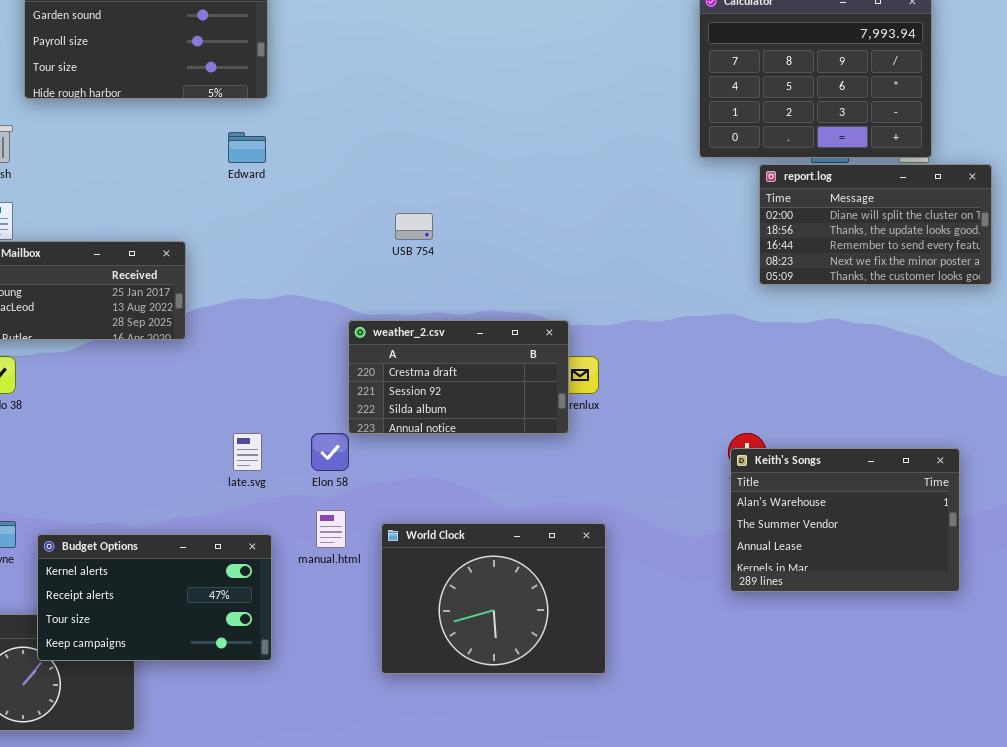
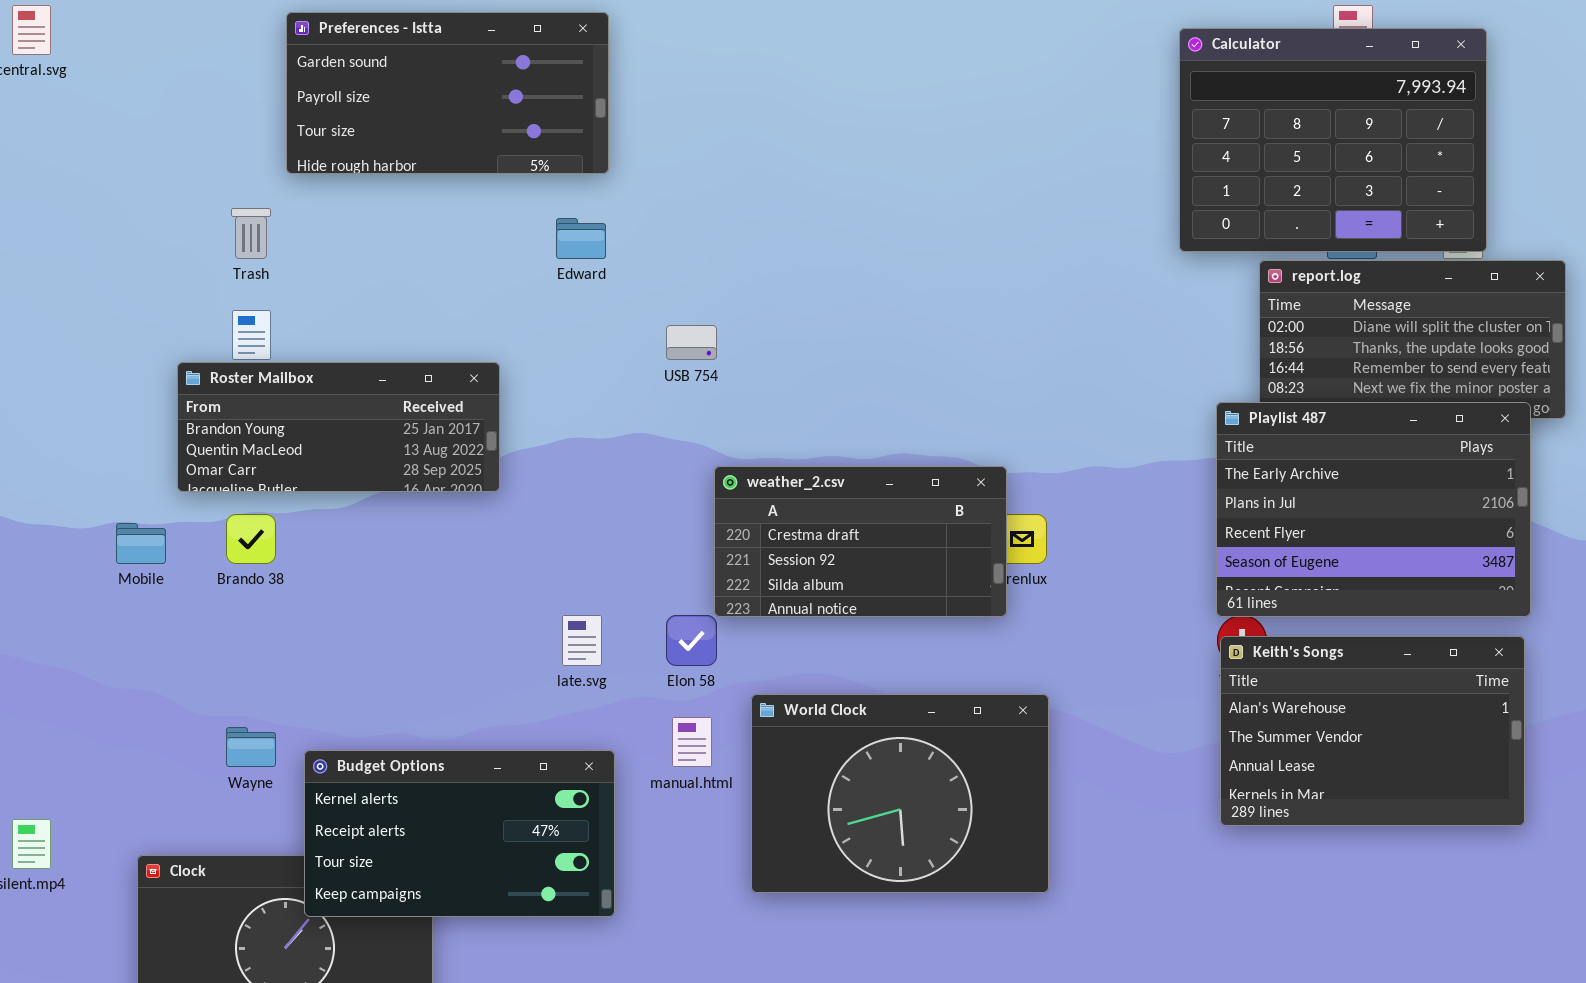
USB 754: [395,213,433,240] -> [666,325,717,360], moved
Playlist 487: none -> [1216,402,1531,617], opened
World Clock: [381,523,606,674] -> [751,694,1049,893], moved

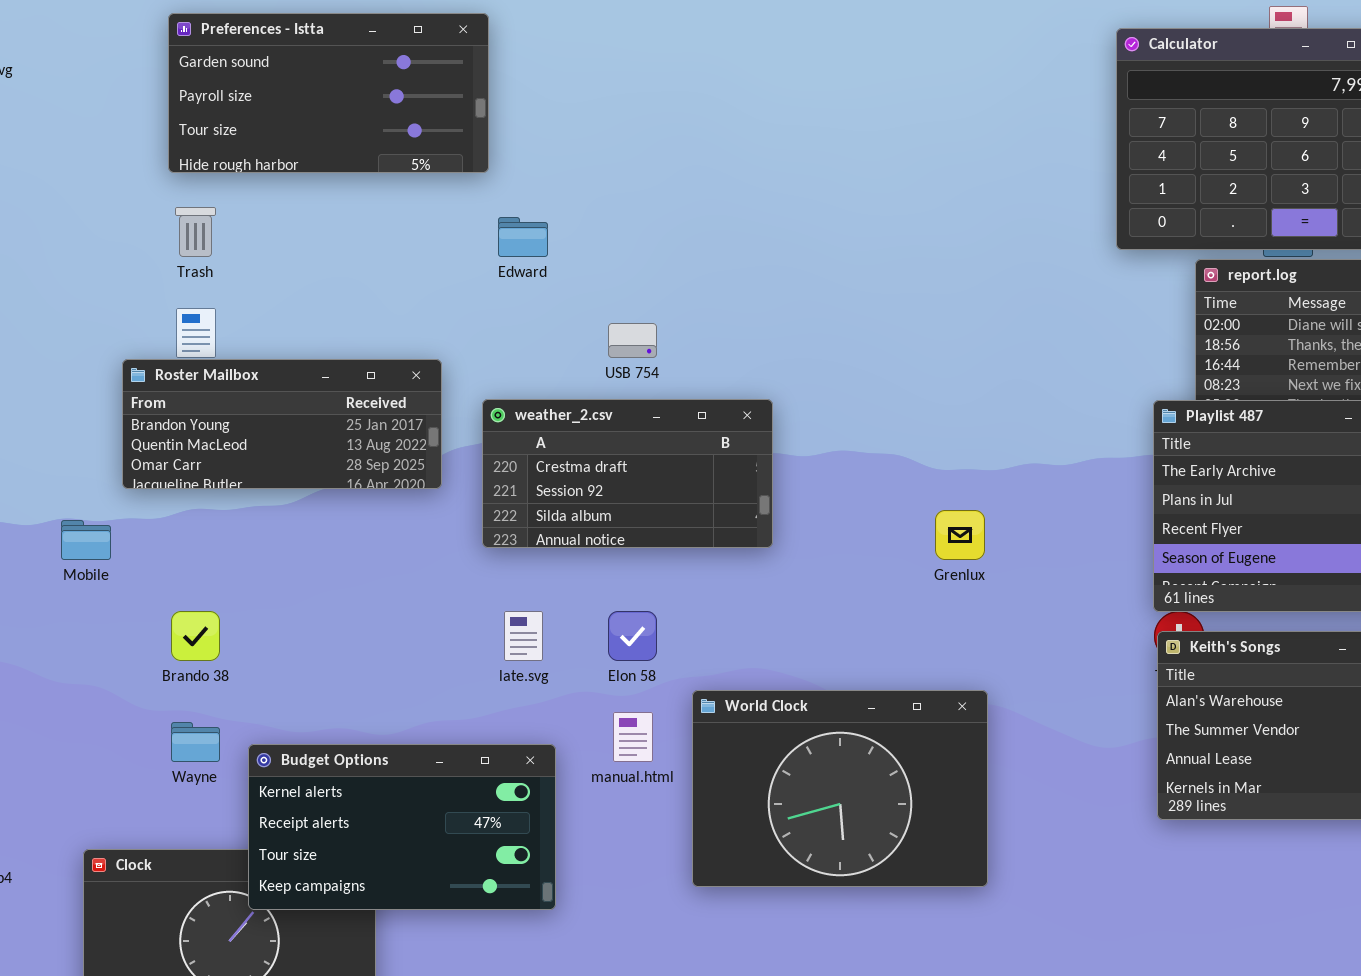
Preferences - Istta: [286,12,609,174] -> [168,13,489,173], moved
weather_2.csv: [714,466,1007,617] -> [482,399,773,548], moved
Brando 38: [226,514,276,564] -> [171,611,220,661], moved

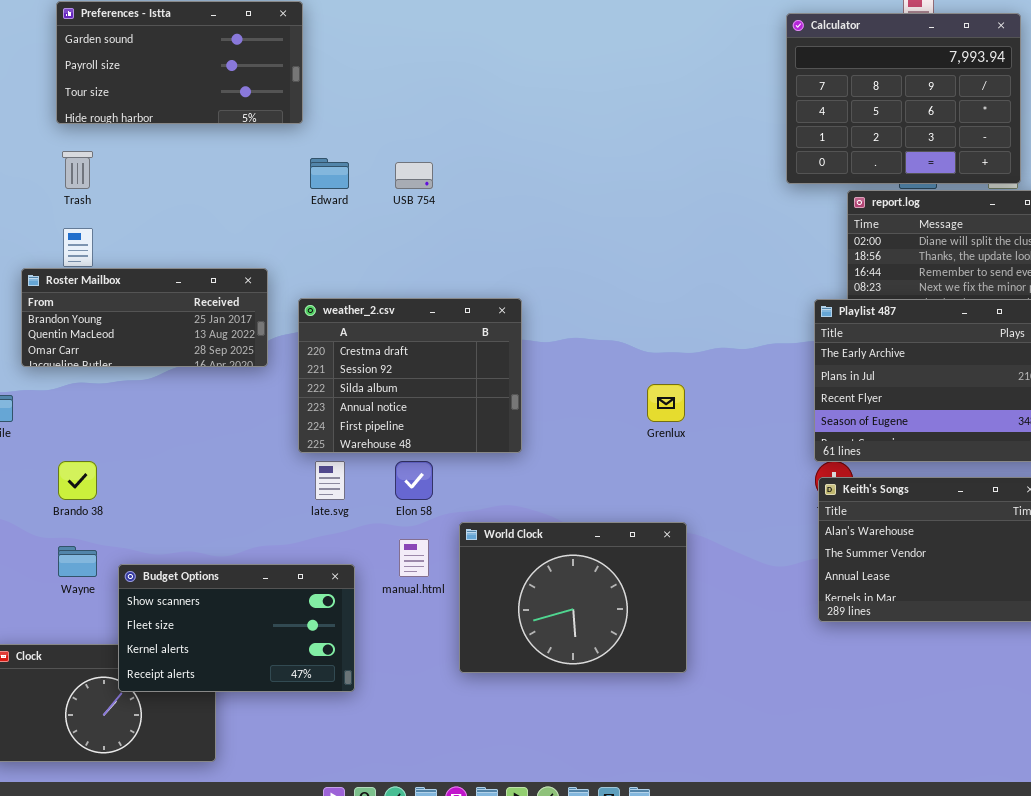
USB 754: [608,323,657,358] -> [395,162,433,189], moved
weather_2.csv: [482,399,773,548] -> [298,298,522,453], resized
Budget Options: [248,744,556,910] -> [118,564,355,692], scrolled up 2 rows

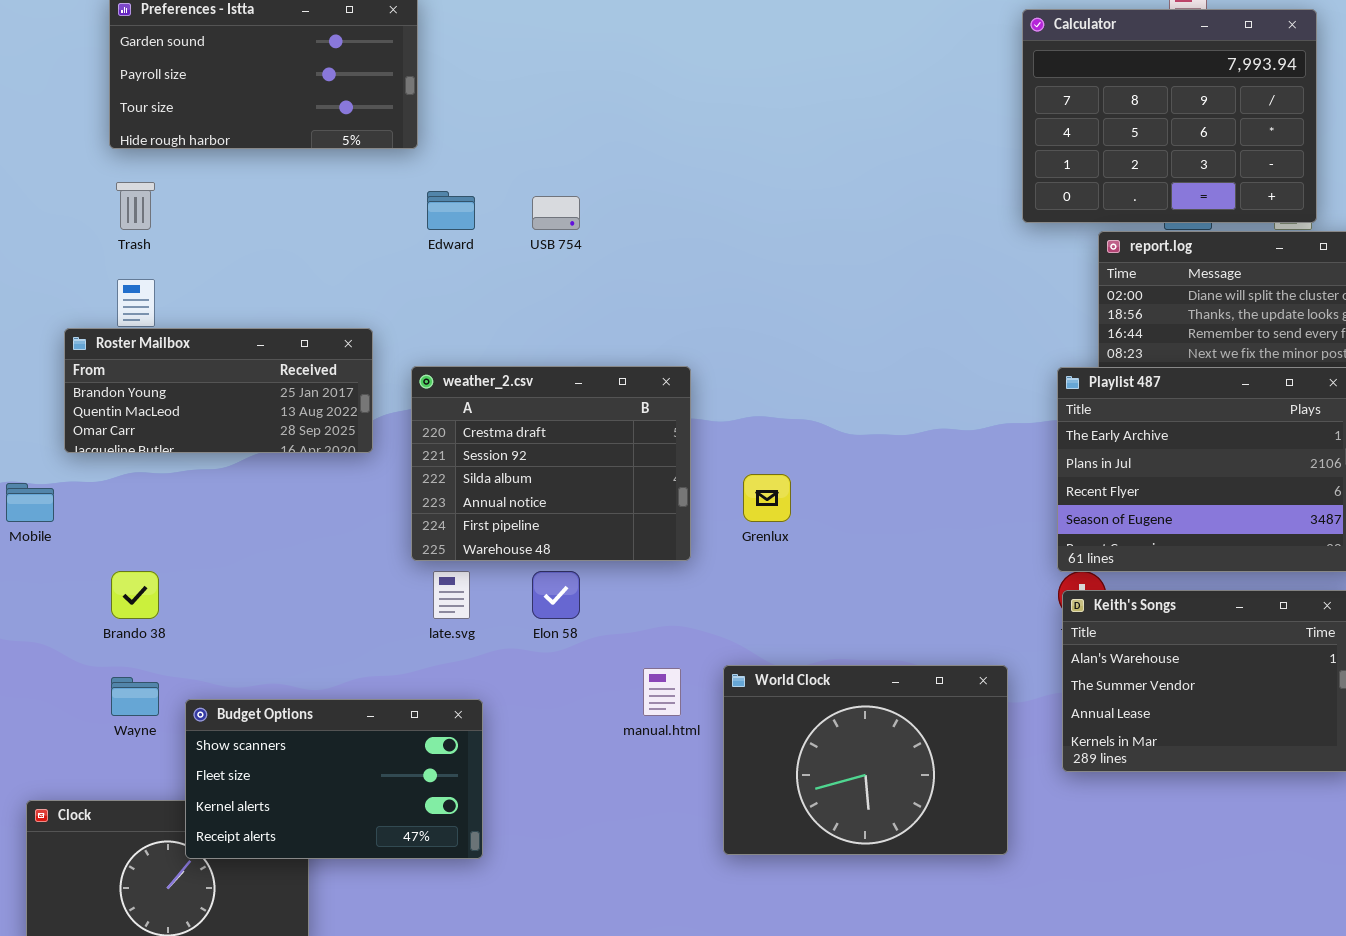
Grenlux: [647,384,685,422] -> [743,474,791,522], moved
World Clock: [459,522,687,673] -> [723,665,1008,855], moved
manual.html: [399,539,429,577] -> [643,668,681,716], moved

